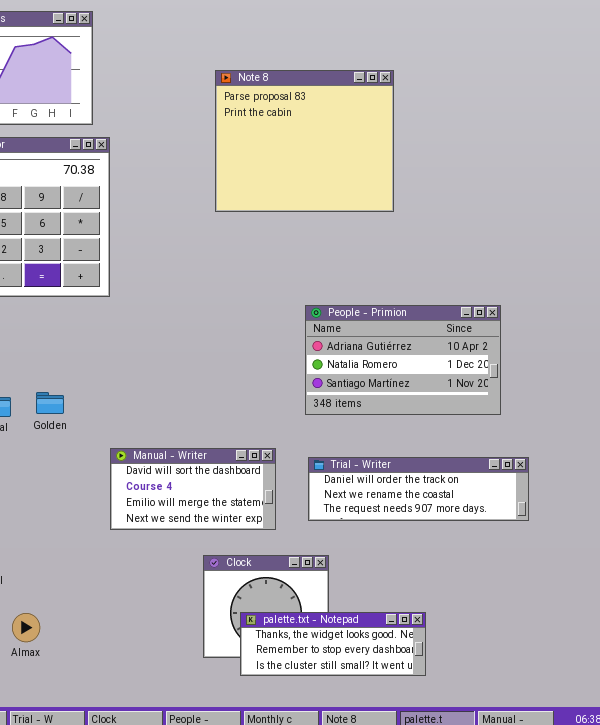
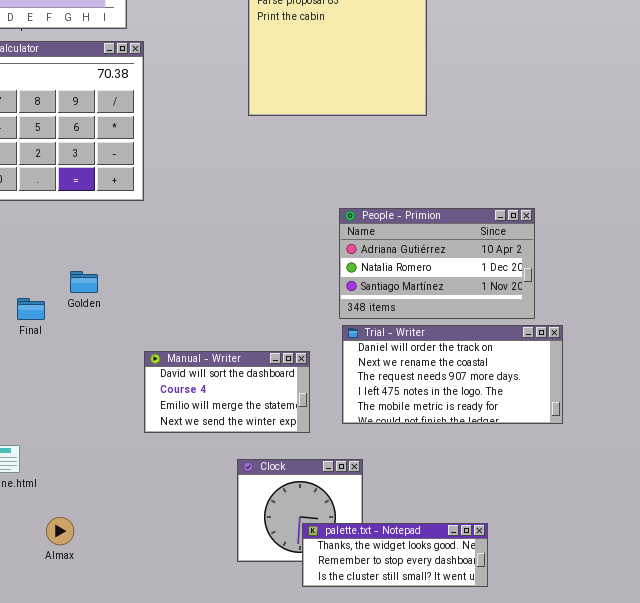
Golden: [36,392,64,414] -> [70,271,98,293], moved
Trial - Writer: [308,457,529,521] -> [342,325,563,424], resized
palette.txt - Notepad: [240,612,426,676] -> [302,523,488,587], moved

